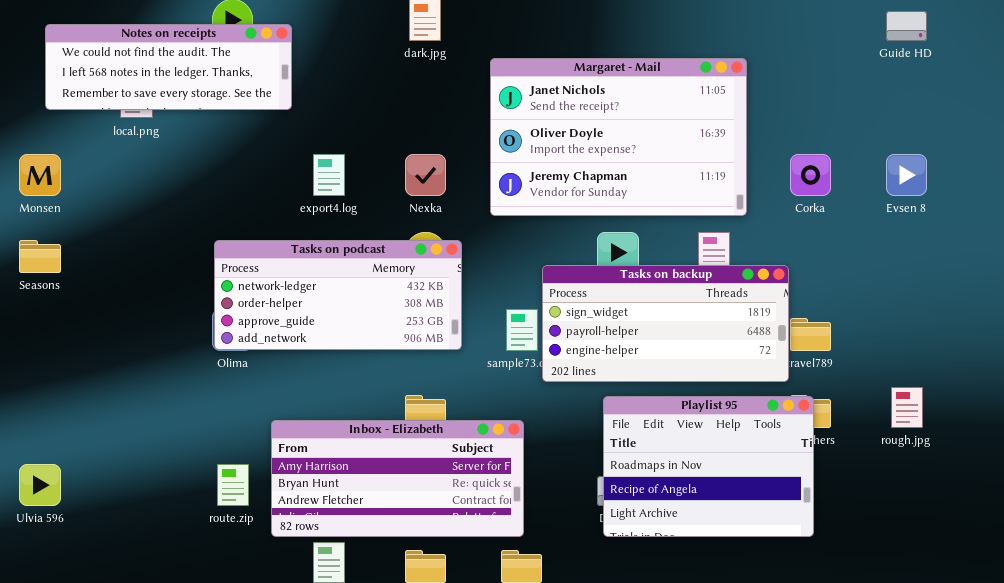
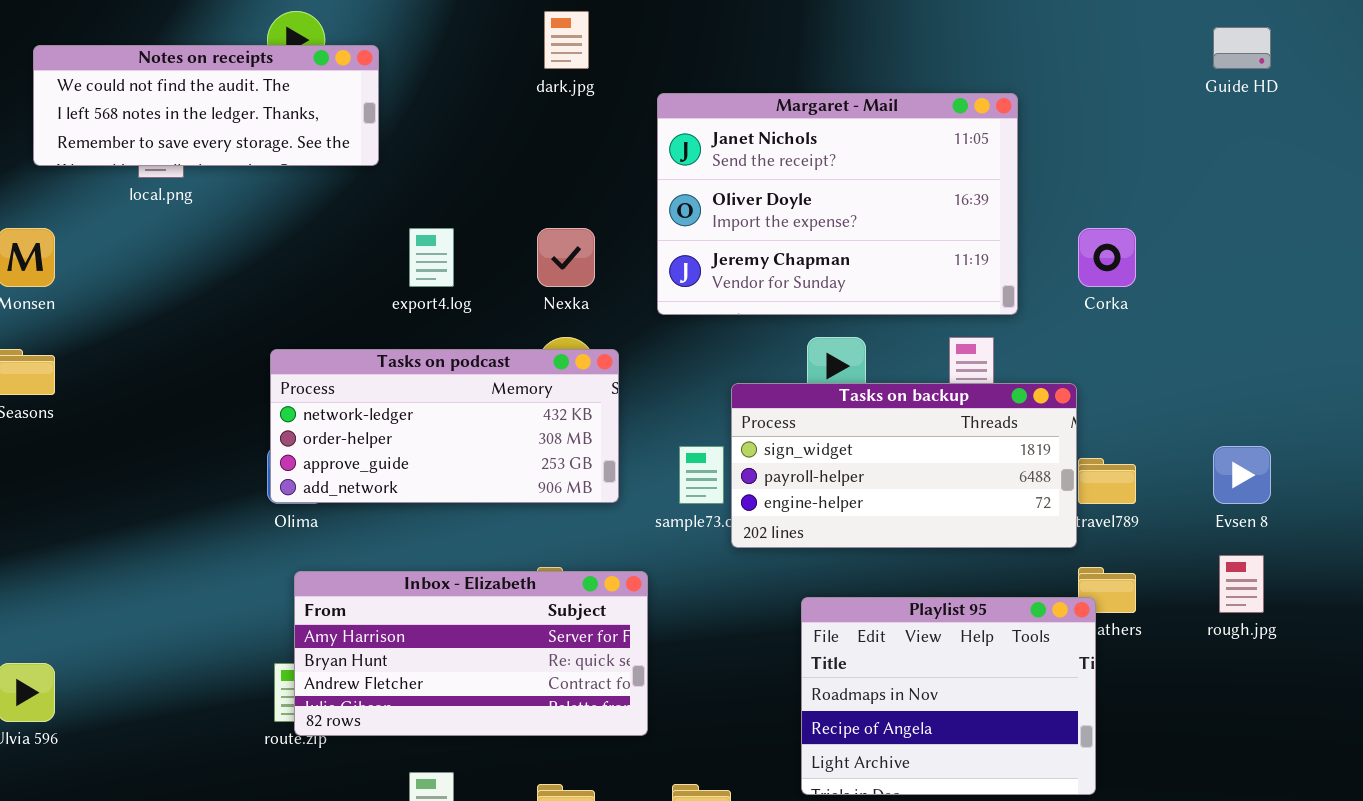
Evsen 8: [886,154,927,196] -> [1213,446,1271,504], moved
Playlist 95: [603,396,814,537] -> [801,597,1096,795], moved
Inbox - Elizabeth: [271,420,524,537] -> [294,571,648,736], moved

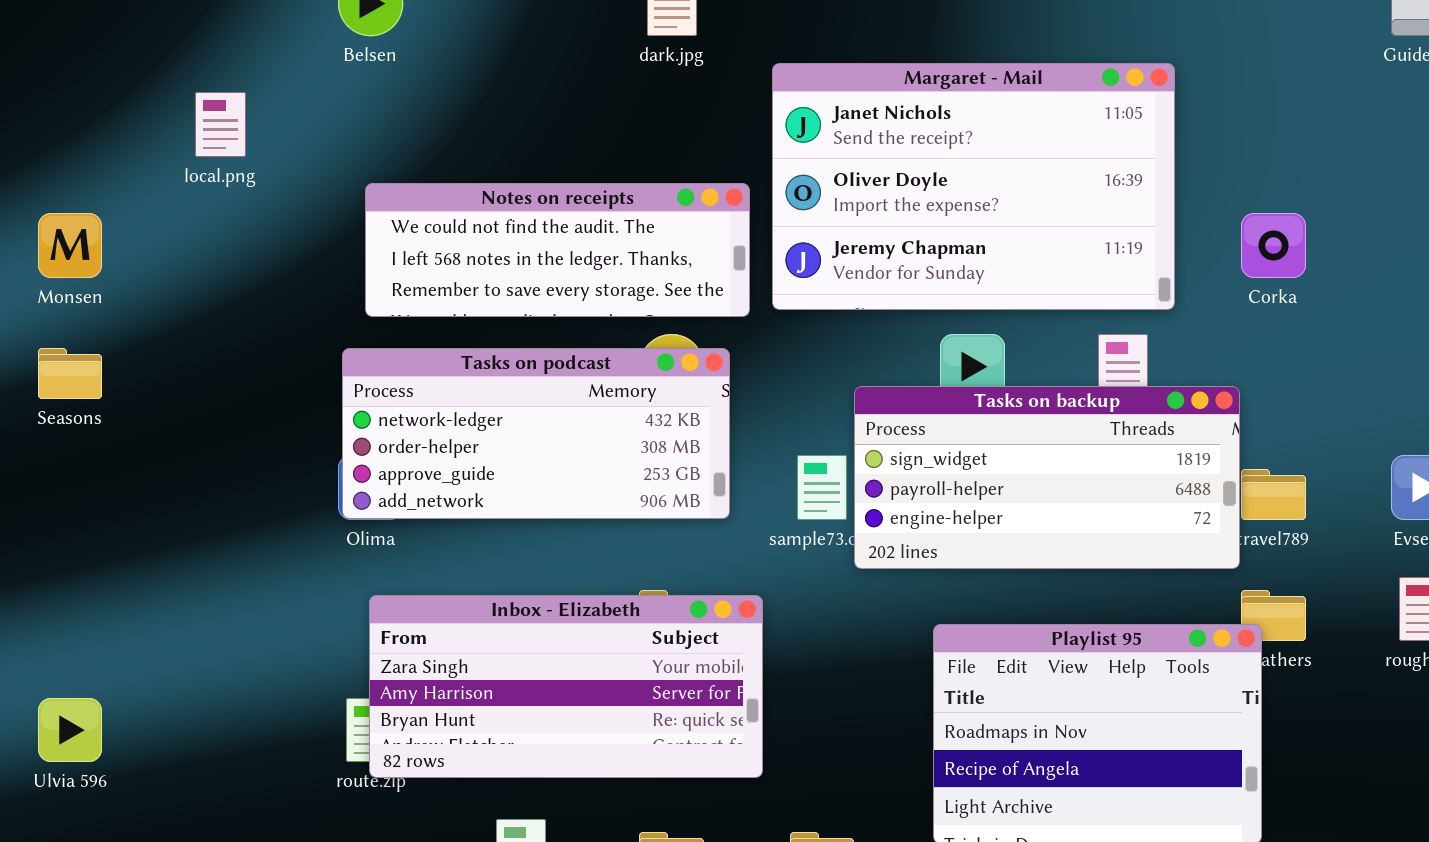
Notes on receipts: [33,45,379,166] -> [365,183,750,317], moved
Inbox - Elizabeth: [294,571,648,736] -> [369,595,763,778], scrolled up 1 row

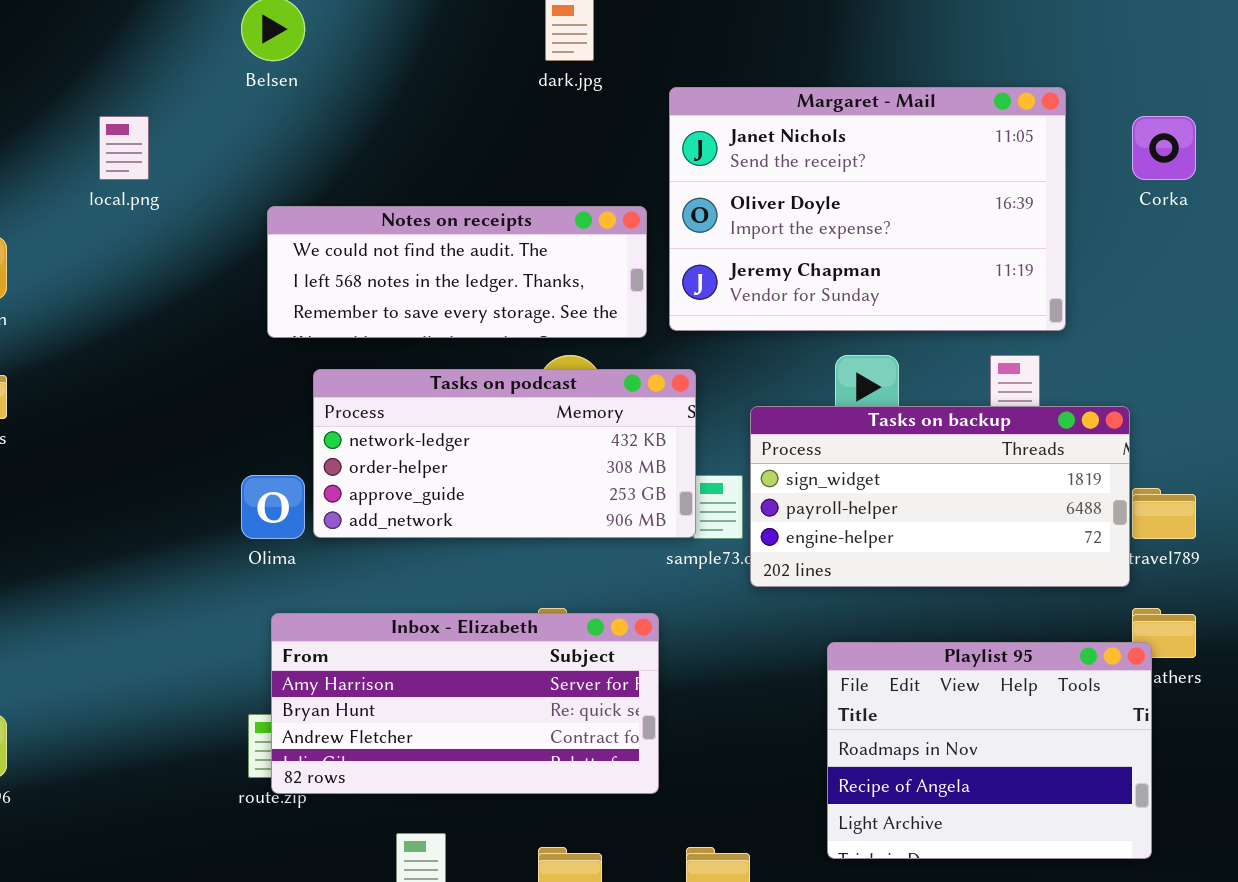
Corka: [1241,213,1306,278] -> [1132,116,1196,180], moved
Tasks on podcast: [342,348,730,519] -> [313,369,696,538], moved
Inbox - Elizabeth: [369,595,763,778] -> [271,613,659,794], scrolled down 1 row

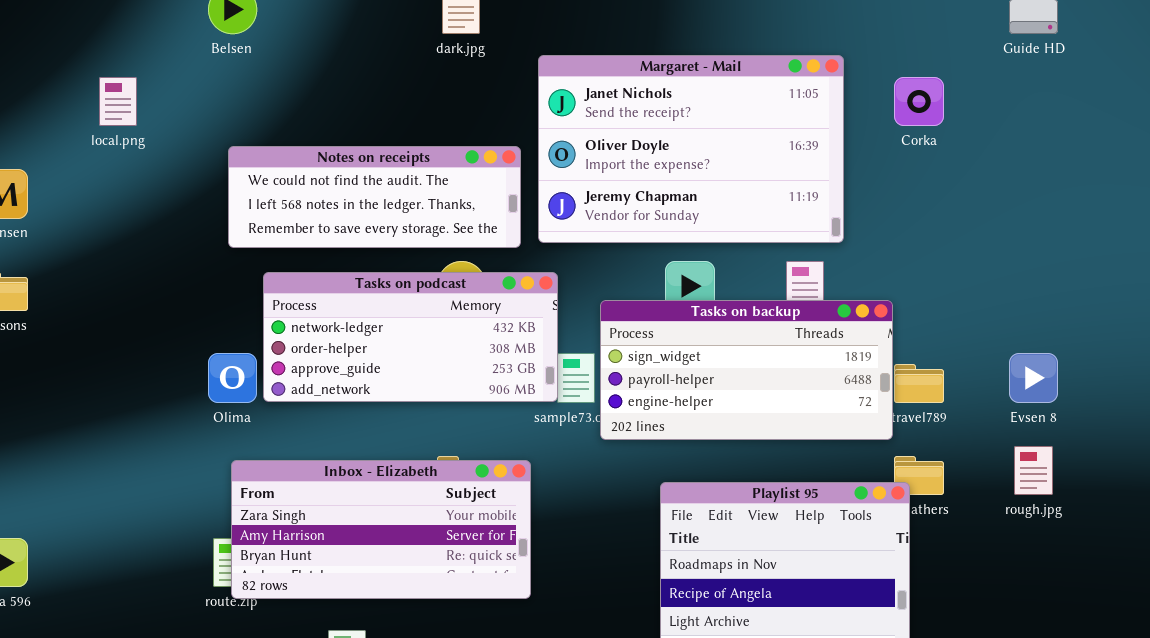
Inbox - Elizabeth: [271,613,659,794] -> [231,460,531,599], scrolled up 1 row

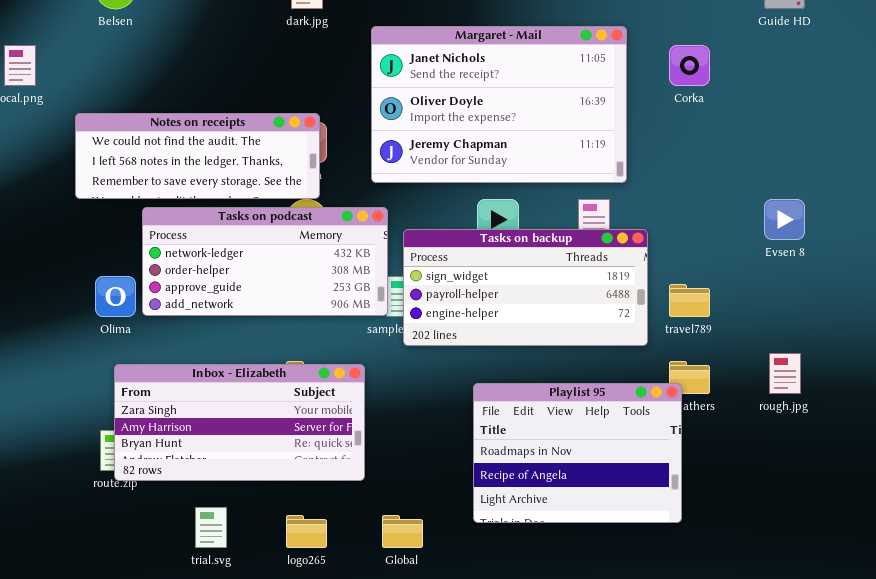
Notes on receipts: [228,146,521,248] -> [75,113,320,199], moved
Tasks on backup: [600,300,893,440] -> [403,229,648,346], moved
Evsen 8: [1009,353,1058,403] -> [764,199,805,240], moved

